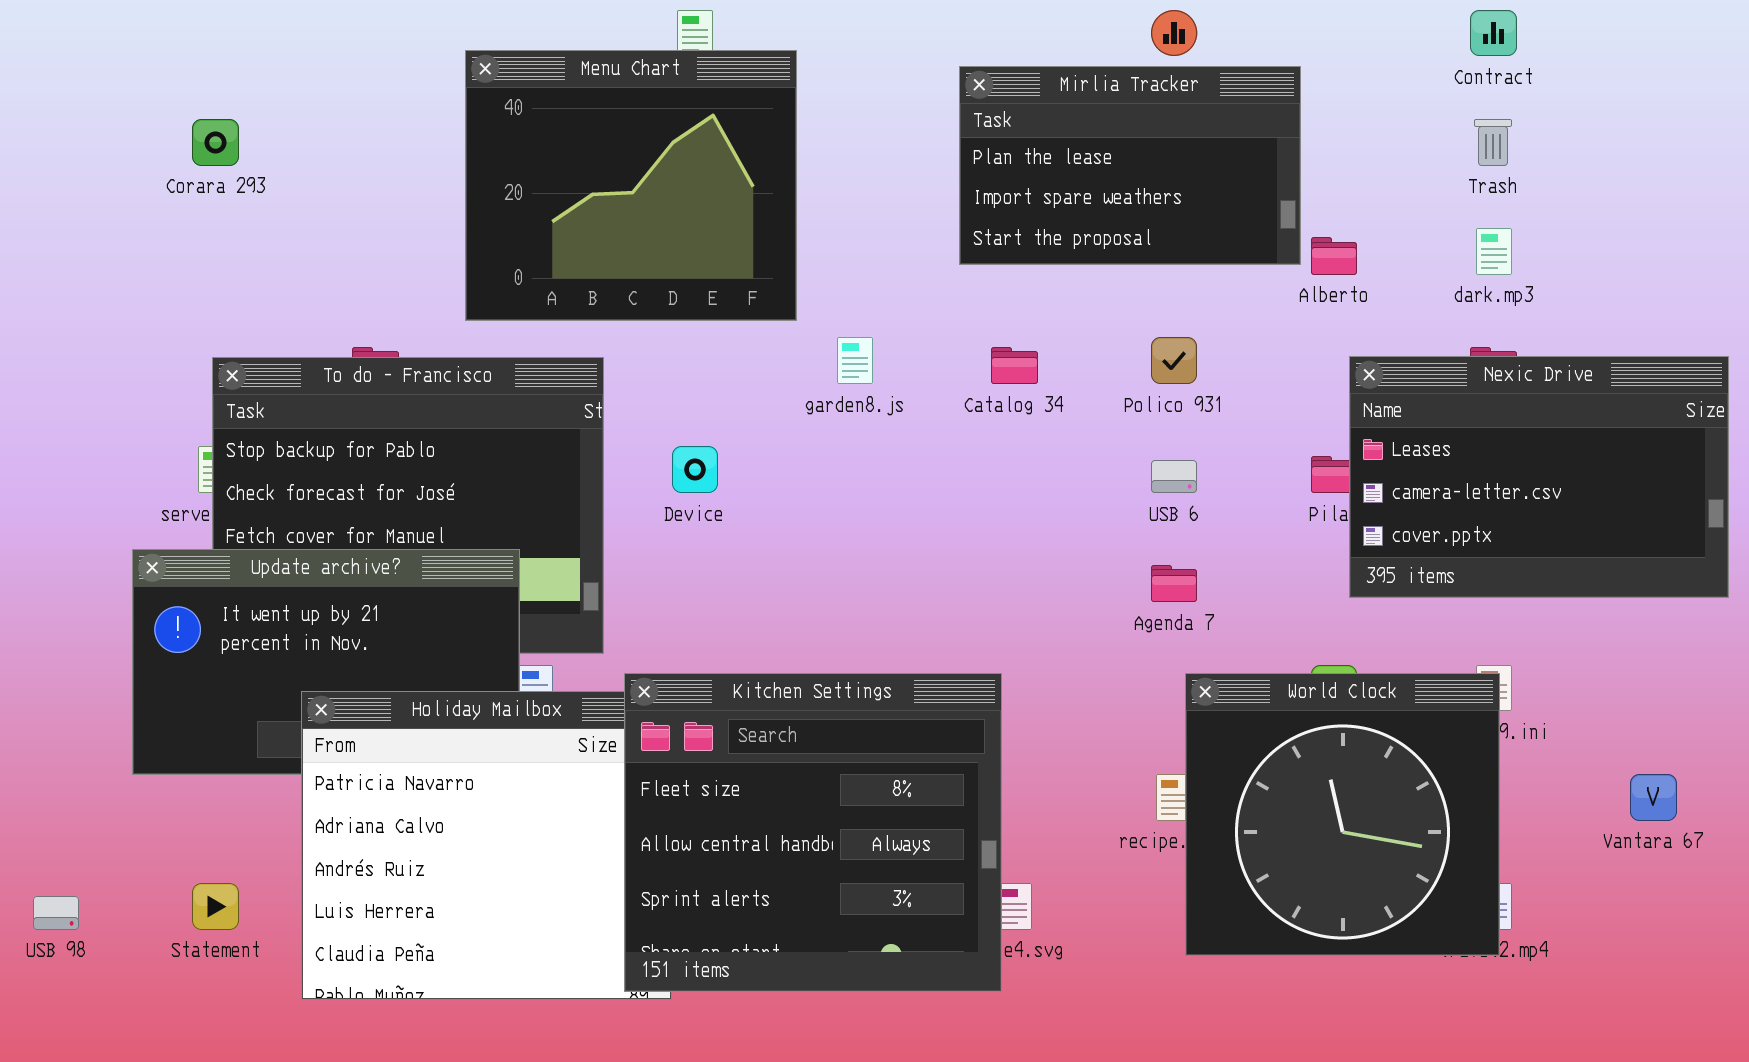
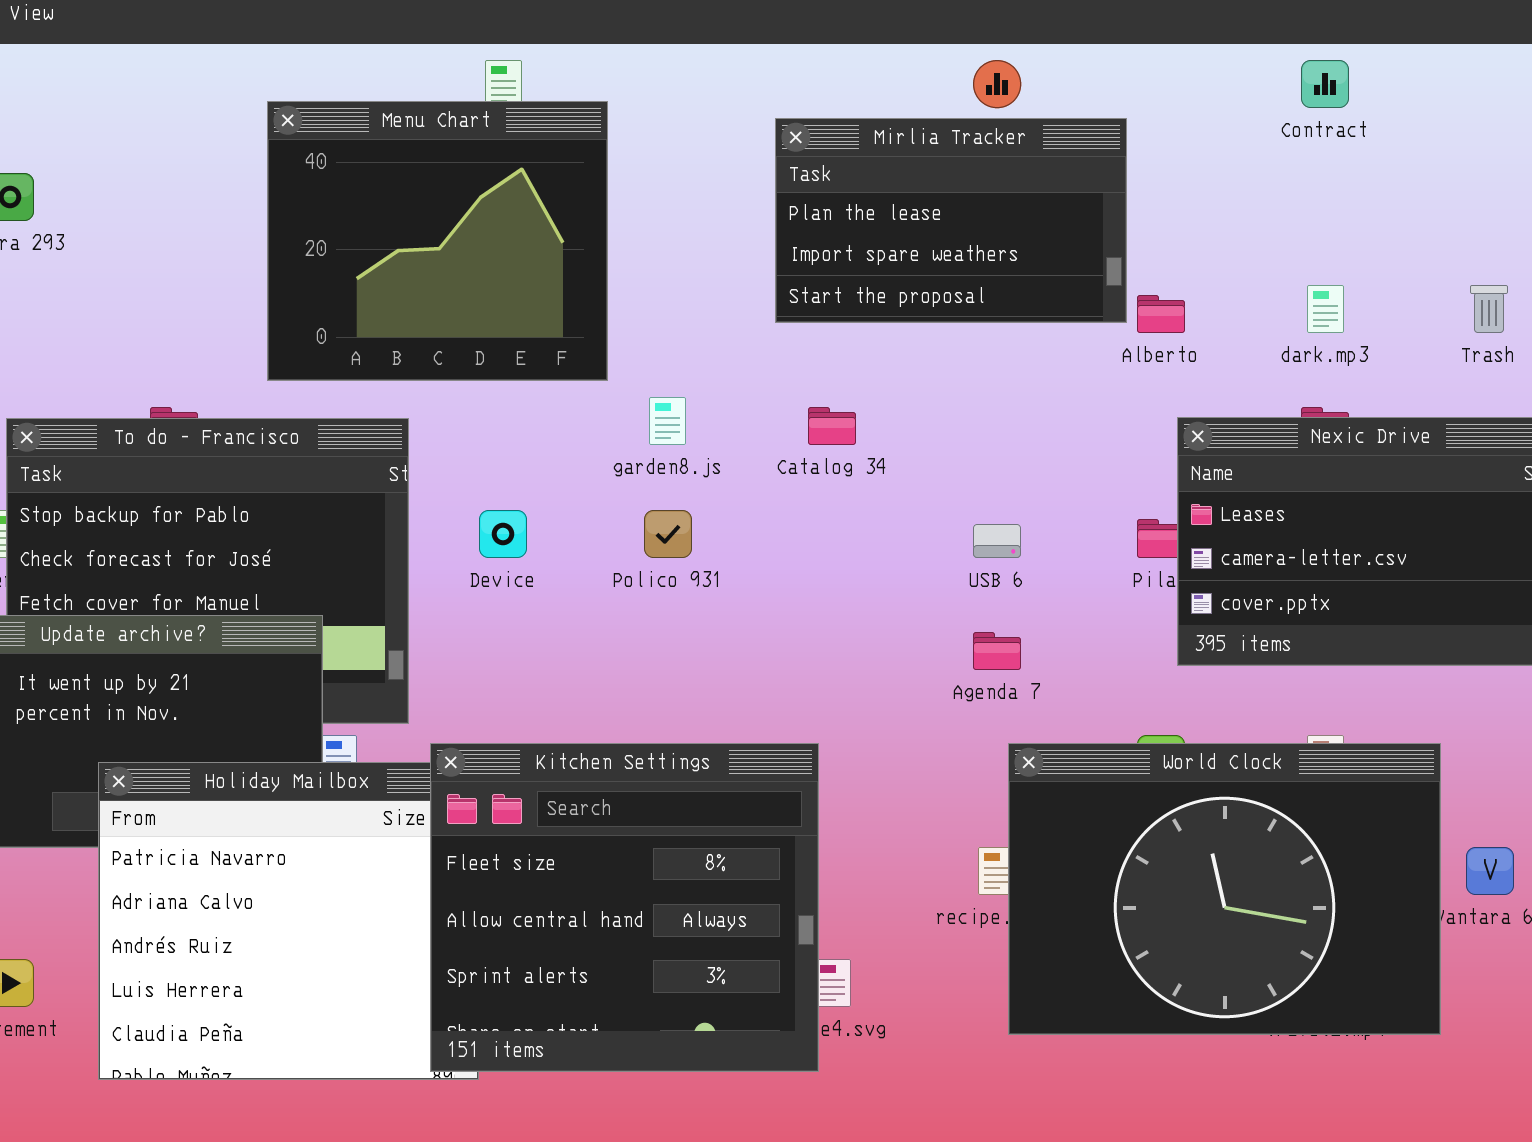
Trash: [1474,119,1512,166] -> [1470,285,1508,333], moved
Polico 931: [1151,337,1197,384] -> [644,510,692,558], moved
World Clock: [1185,673,1500,956] -> [1008,743,1441,1035], resized

